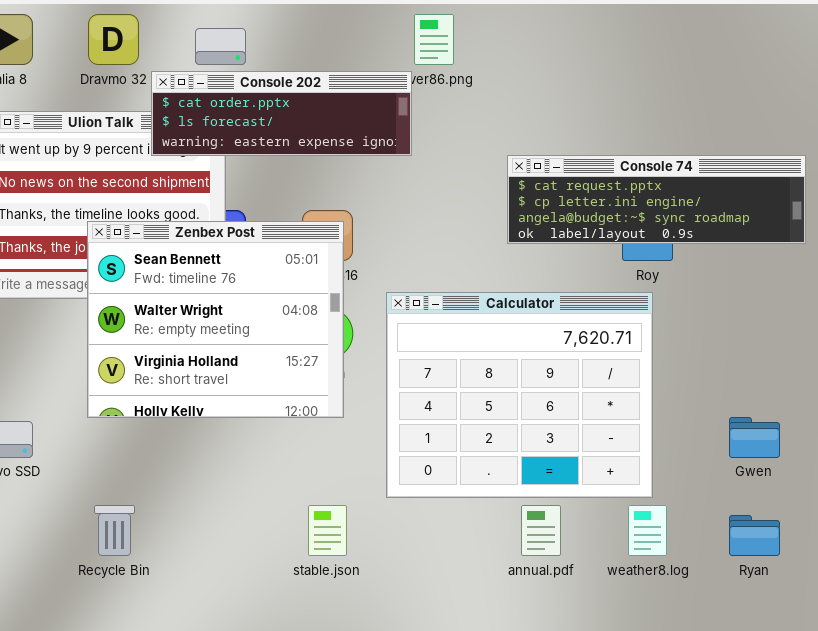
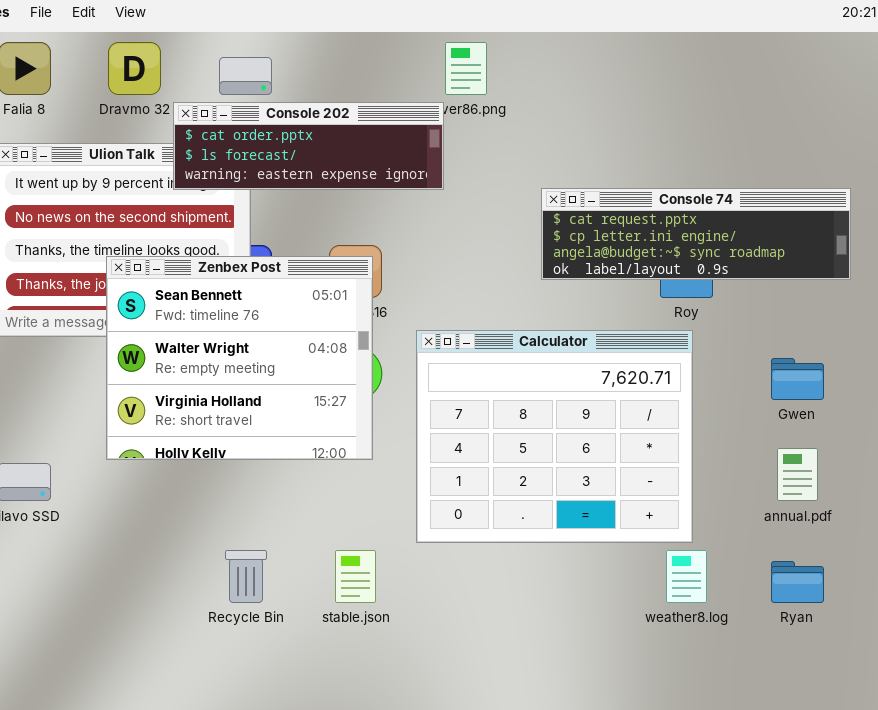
Gwen: [729,417,780,458] -> [771,358,824,400], moved
Recycle Bin: [94,505,135,556] -> [225,550,267,603], moved
annual.pdf: [521,505,561,556] -> [777,448,818,501], moved

